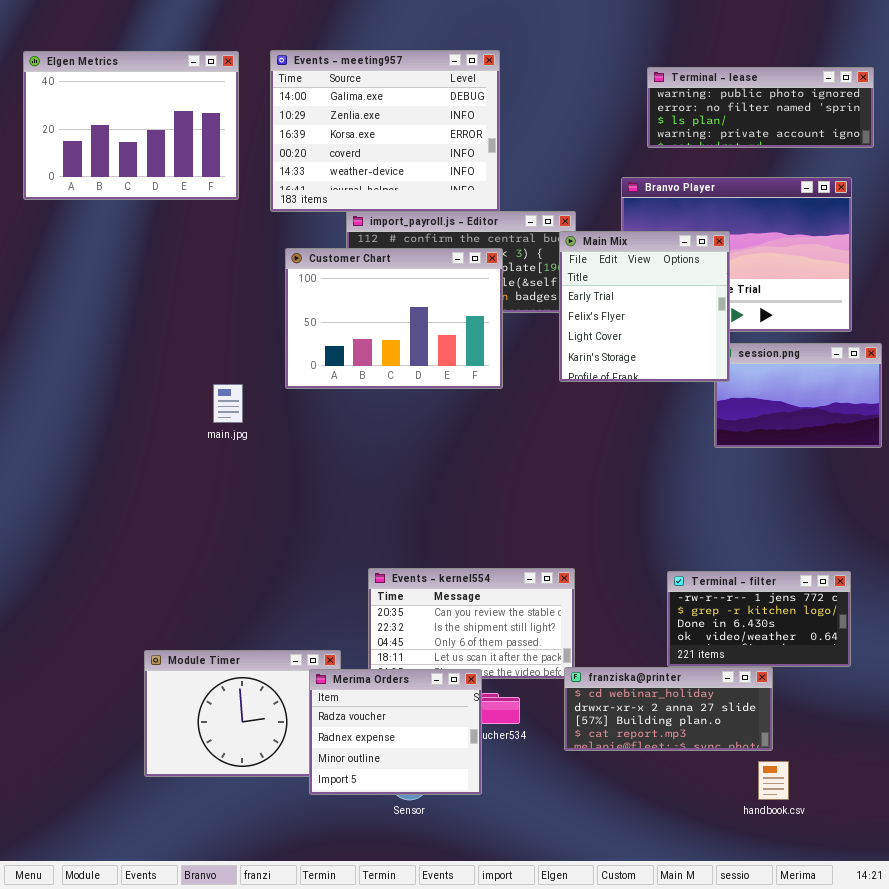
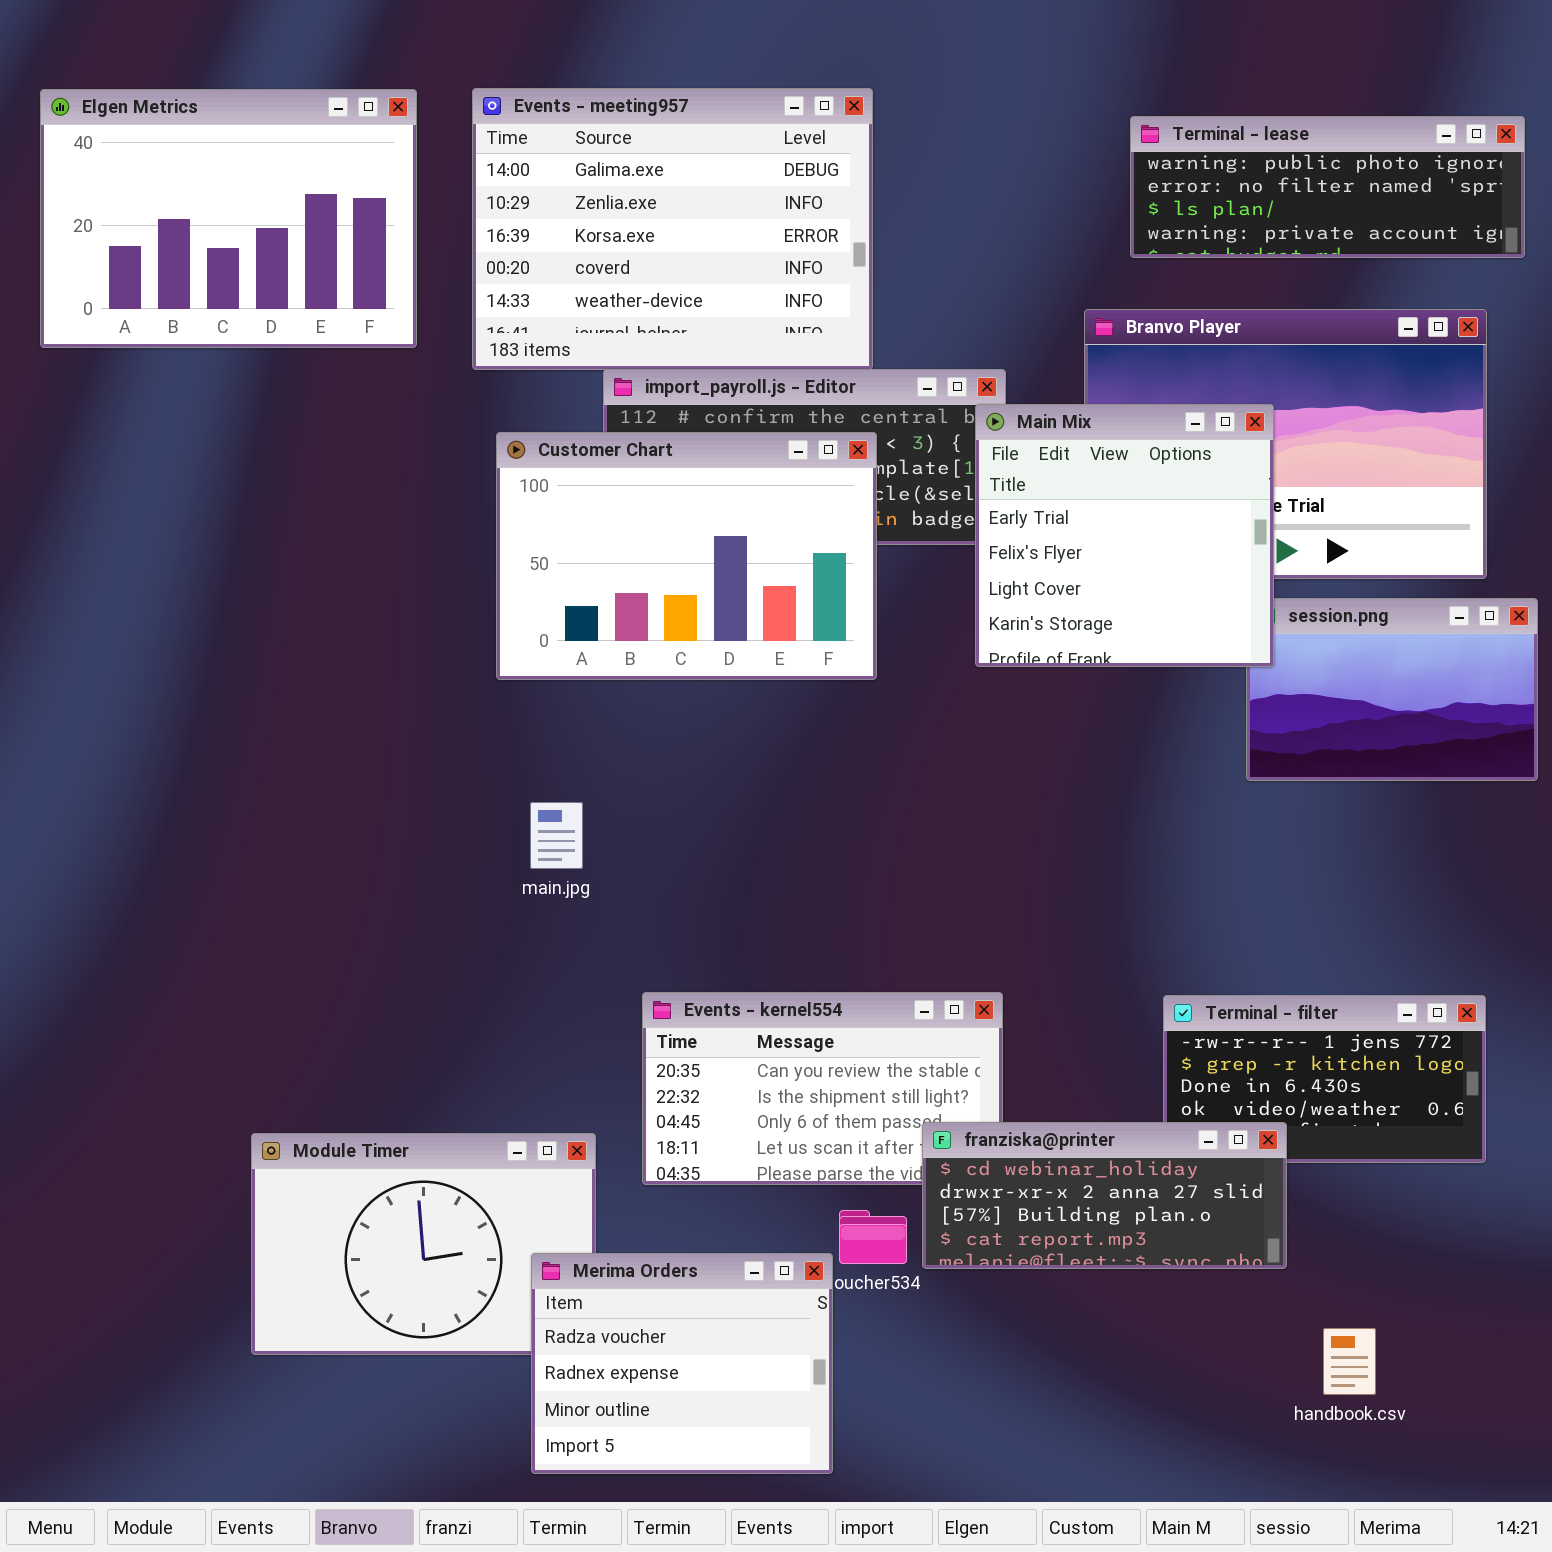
main.jpg: [213,384,243,423] -> [530,802,583,869], moved
franziska@printer: [564,667,773,751] -> [922,1122,1287,1269], moved
Merima Orders: [309,669,482,795] -> [531,1253,833,1474], moved

